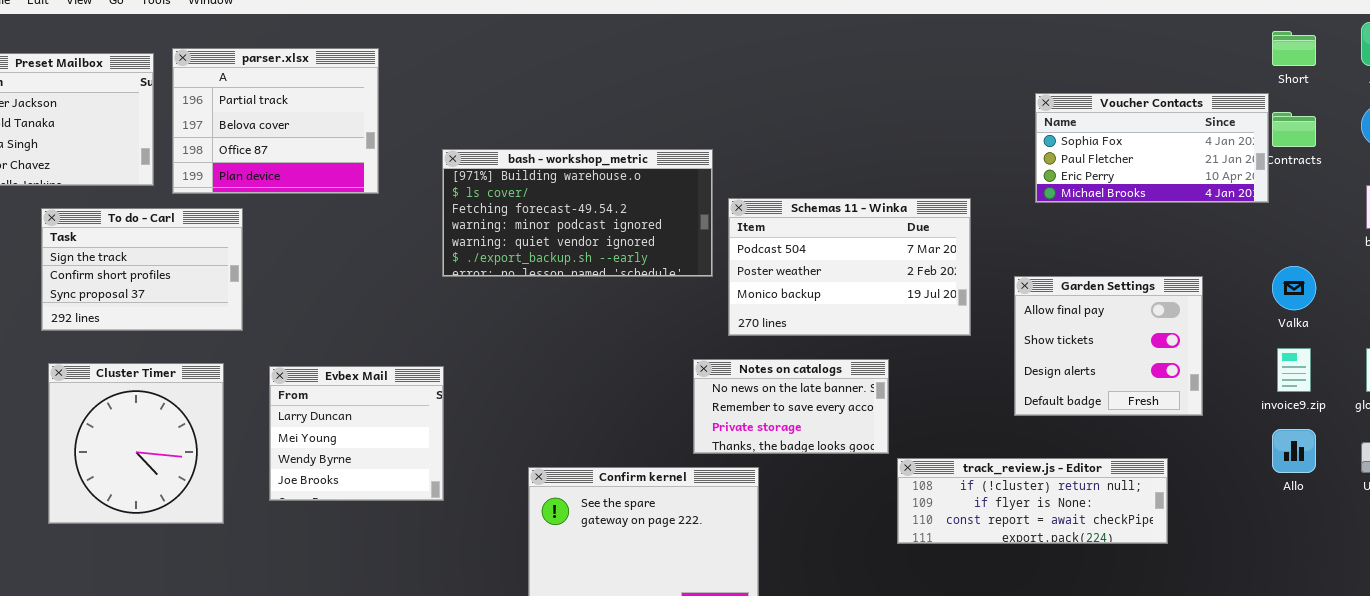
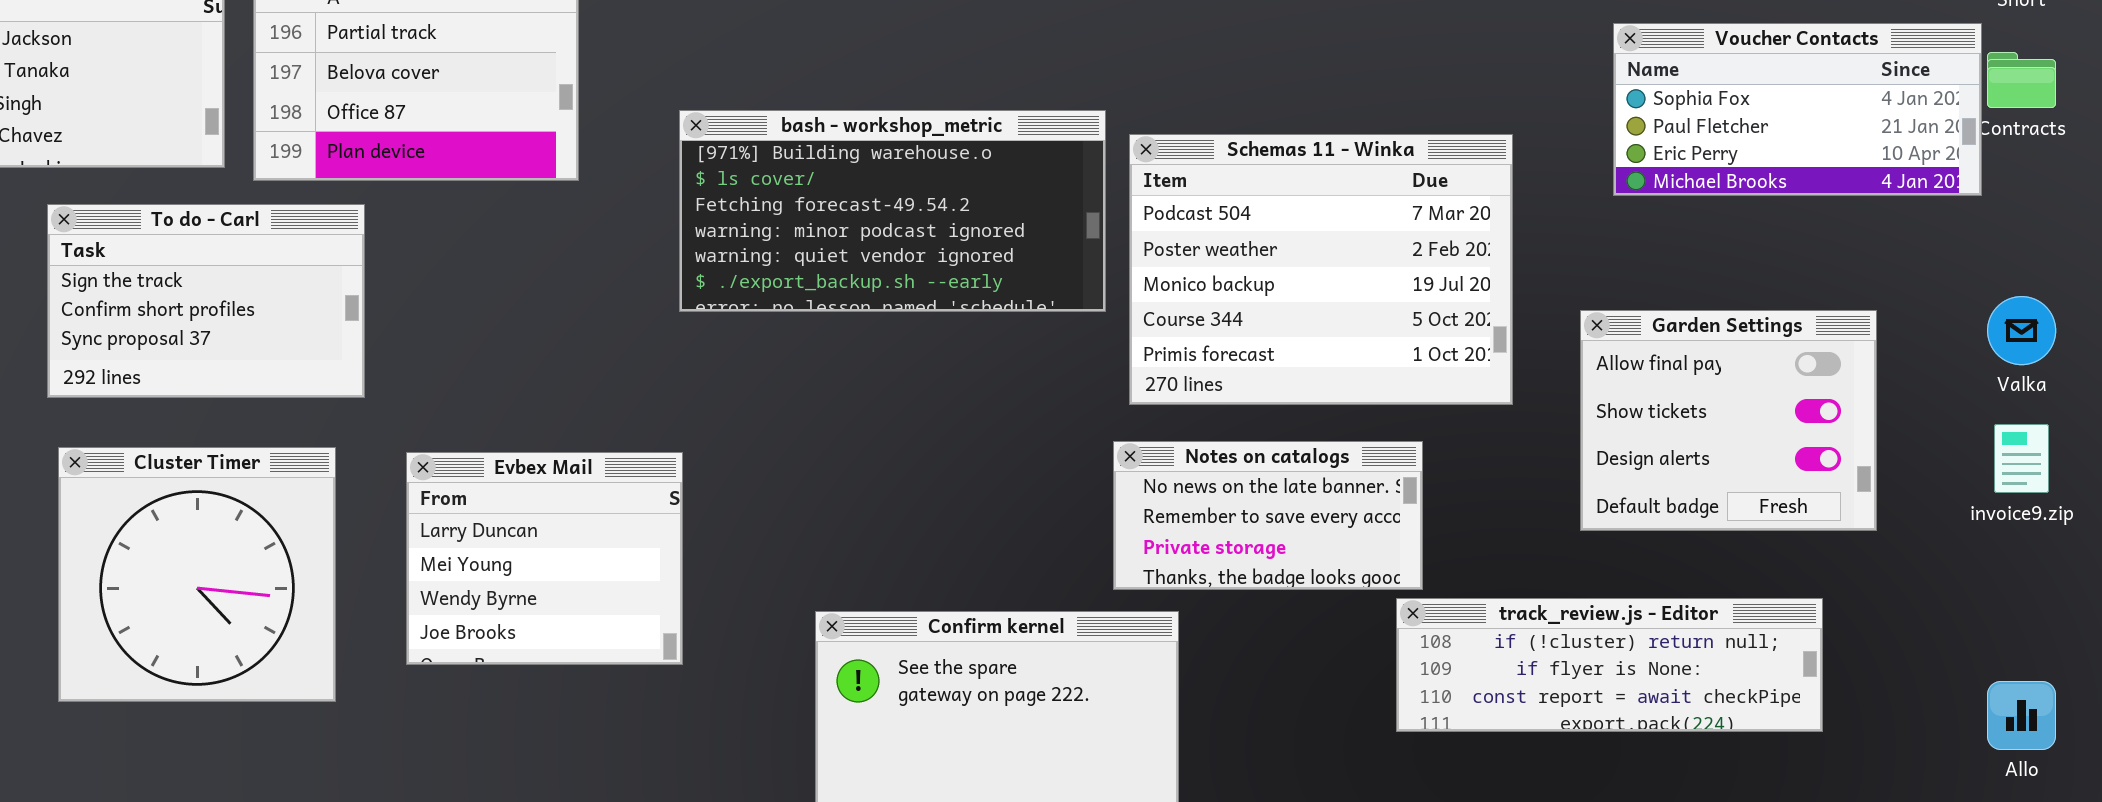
Schemas 11 - Winka: [728,198,971,336] -> [1129,134,1513,405], resized
Notes on catalogs: [693,359,889,454] -> [1113,441,1423,590], moved
Allo: [1272,429,1316,473] -> [1987,681,2056,750], moved

